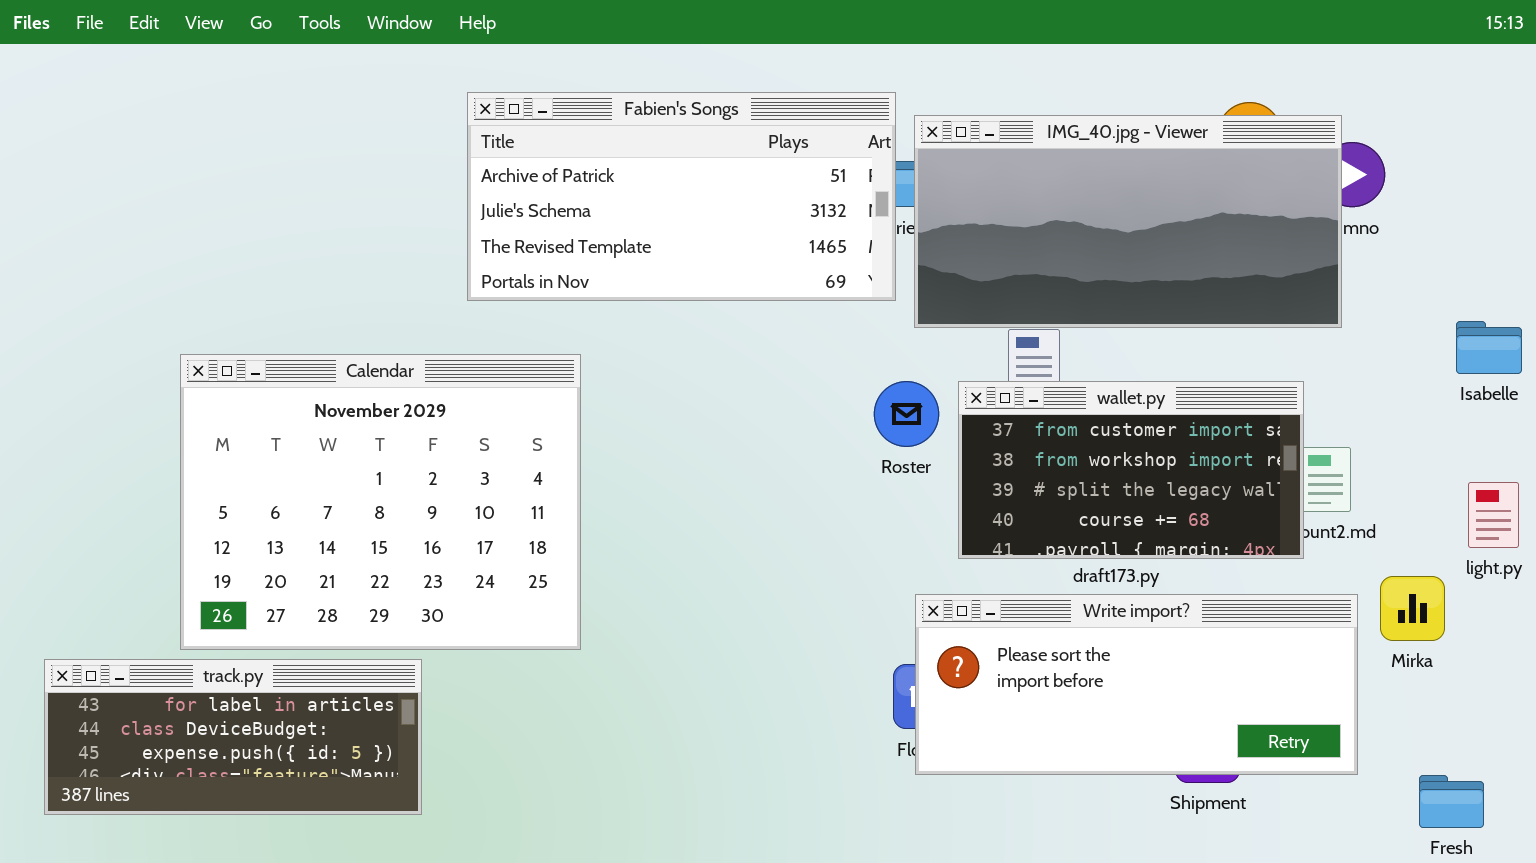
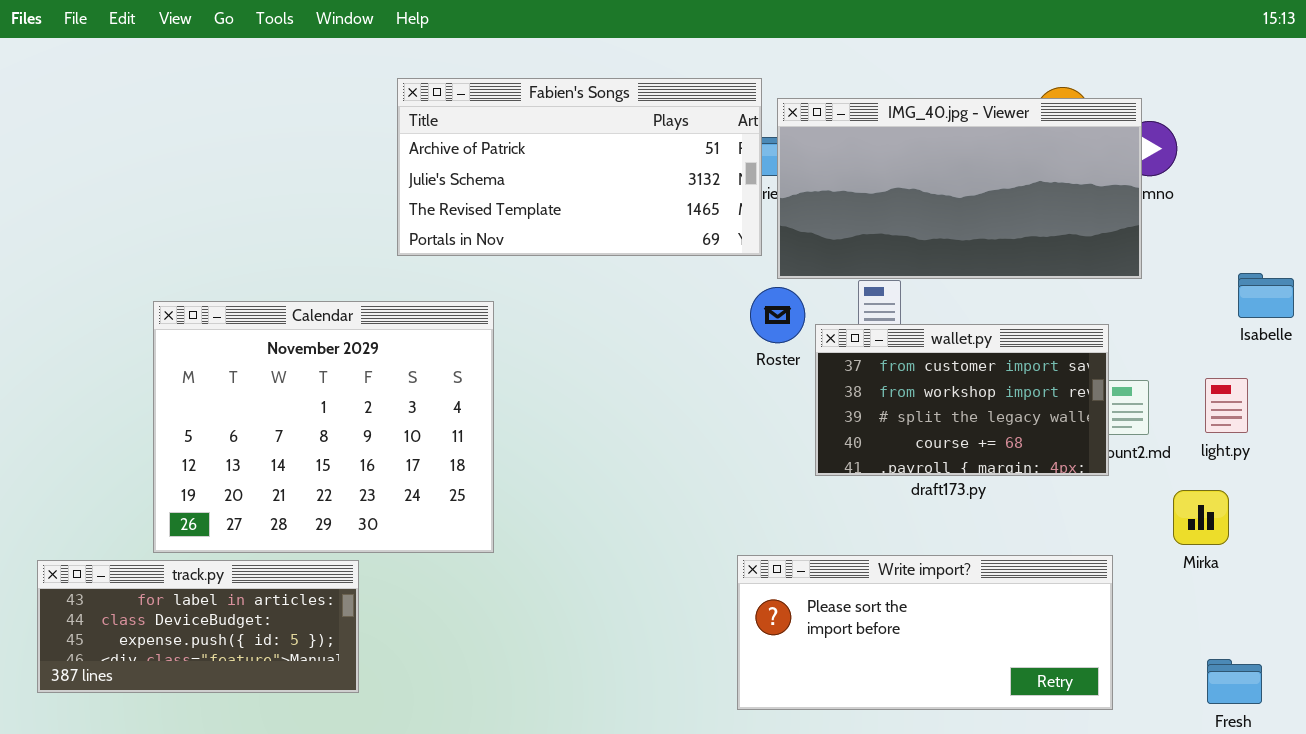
Roster: [874,381,939,447] -> [750,287,805,343], moved
light.py: [1468,482,1519,548] -> [1205,378,1248,433], moved
Write import?: [915,594,1358,775] -> [737,555,1113,710], moved

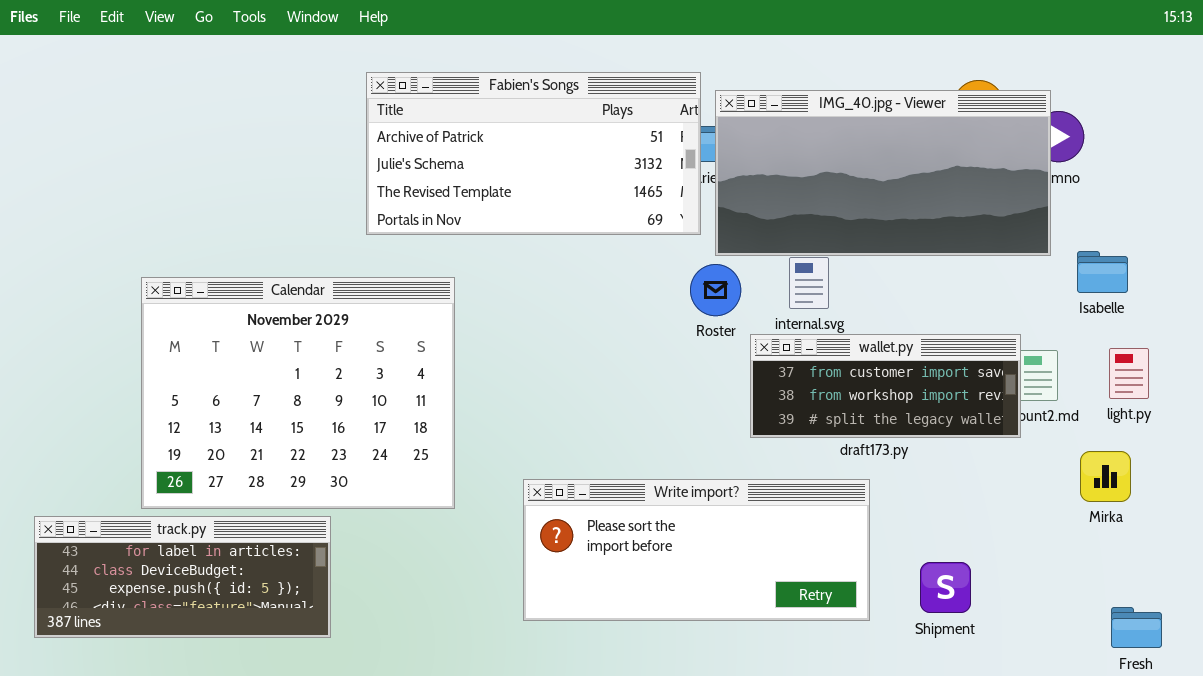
Isabelle: [1238,273,1294,318] -> [1077,251,1128,293], moved
wallet.py: [815,324,1109,476] -> [750,334,1021,438], resized
Write import?: [737,555,1113,710] -> [523,479,870,621], moved

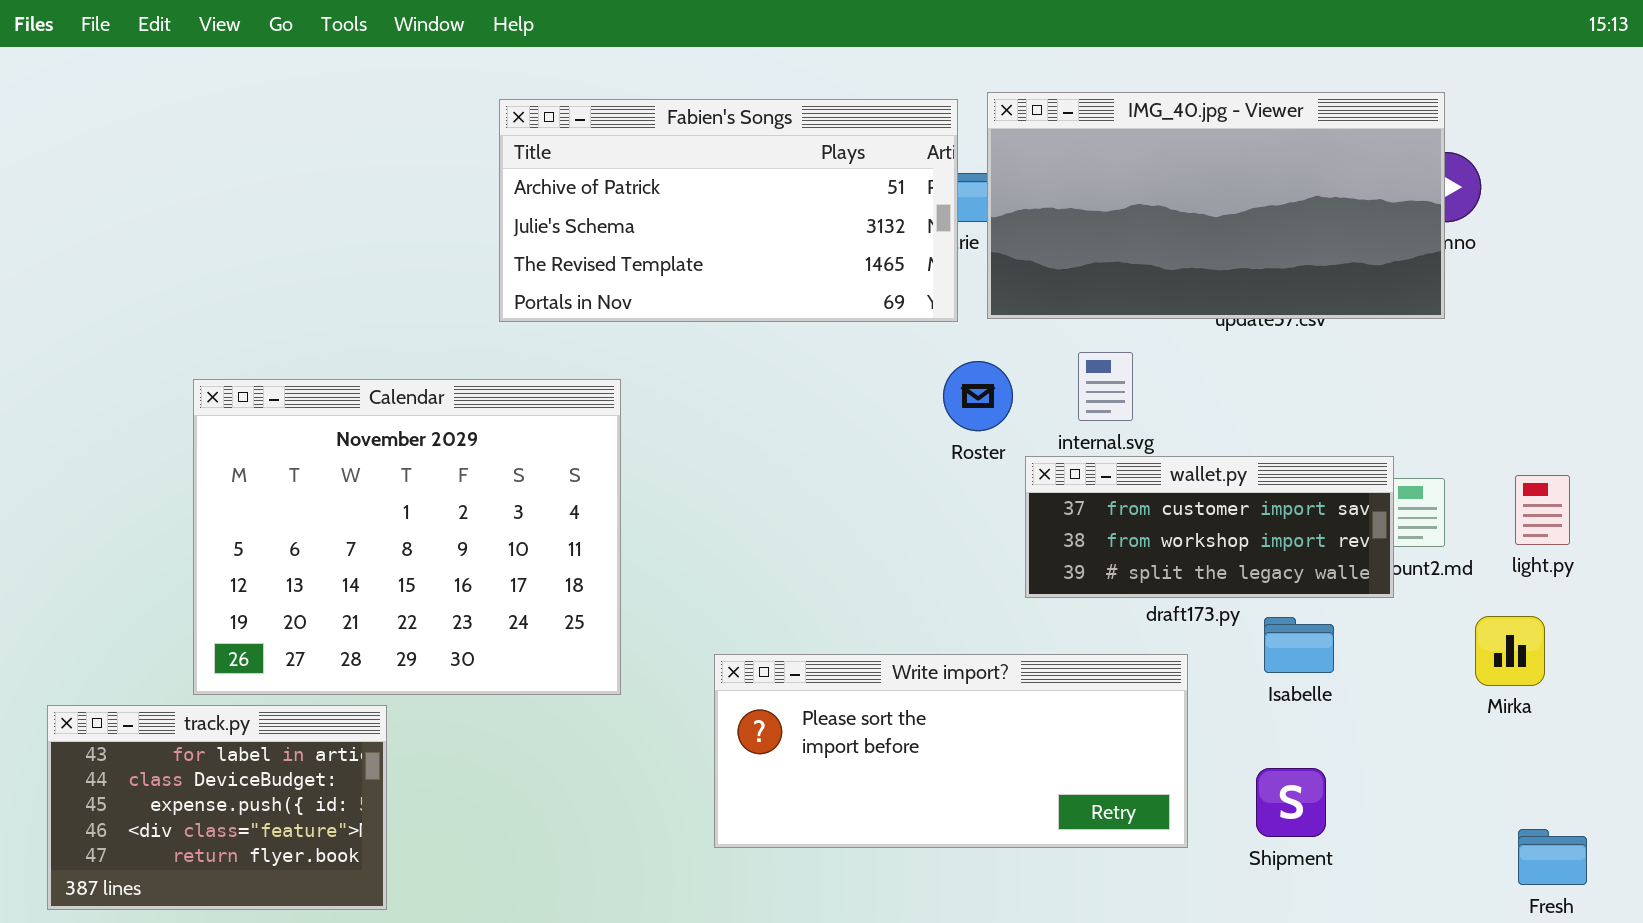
IMG_40.jpg - Viewer: [715,90,1051,256] -> [987,92,1445,319], moved
Isabelle: [1077,251,1128,293] -> [1264,617,1334,673], moved
track.py: [34,516,331,638] -> [47,705,387,910], resized

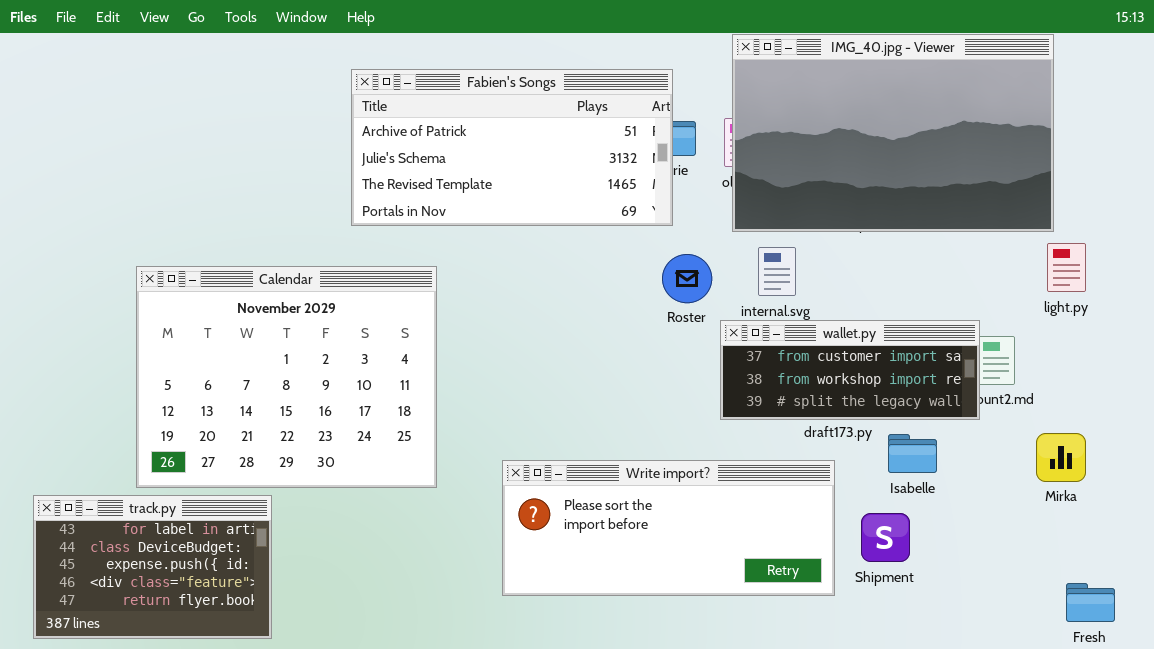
IMG_40.jpg - Viewer: [987,92,1445,319] -> [732,34,1054,232], moved, resized
light.py: [1515,475,1570,545] -> [1047,243,1086,292], moved
Shipment: [1256,768,1326,837] -> [861,513,910,562], moved

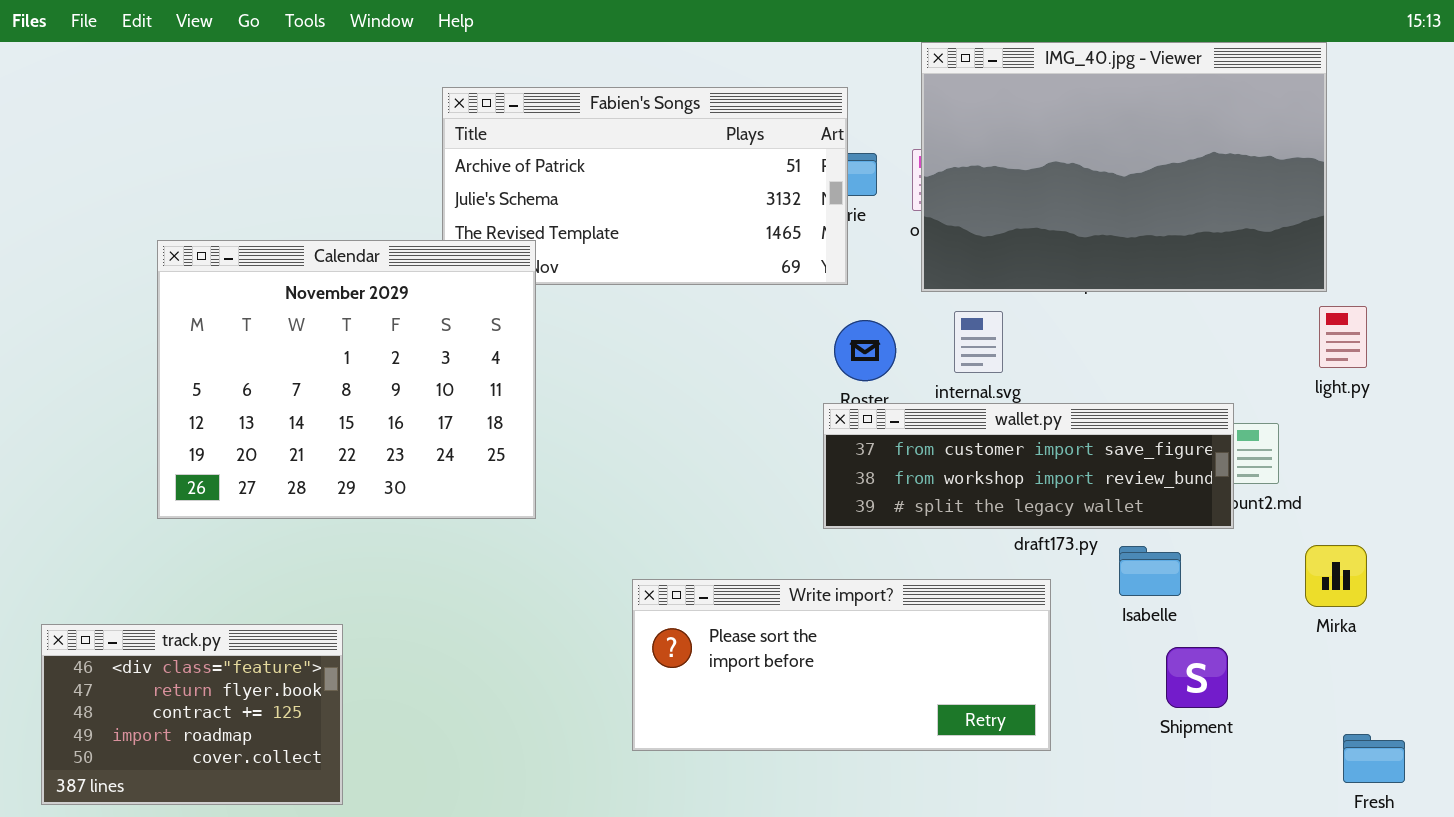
Calendar: [136,266,437,488] -> [157,240,536,519], moved
wallet.py: [720,320,980,420] -> [823,403,1234,529], resized
track.py: [33,495,272,639] -> [41,624,343,805], scrolled down 3 rows
Shipment: [861,513,910,562] -> [1166,647,1228,708], moved

